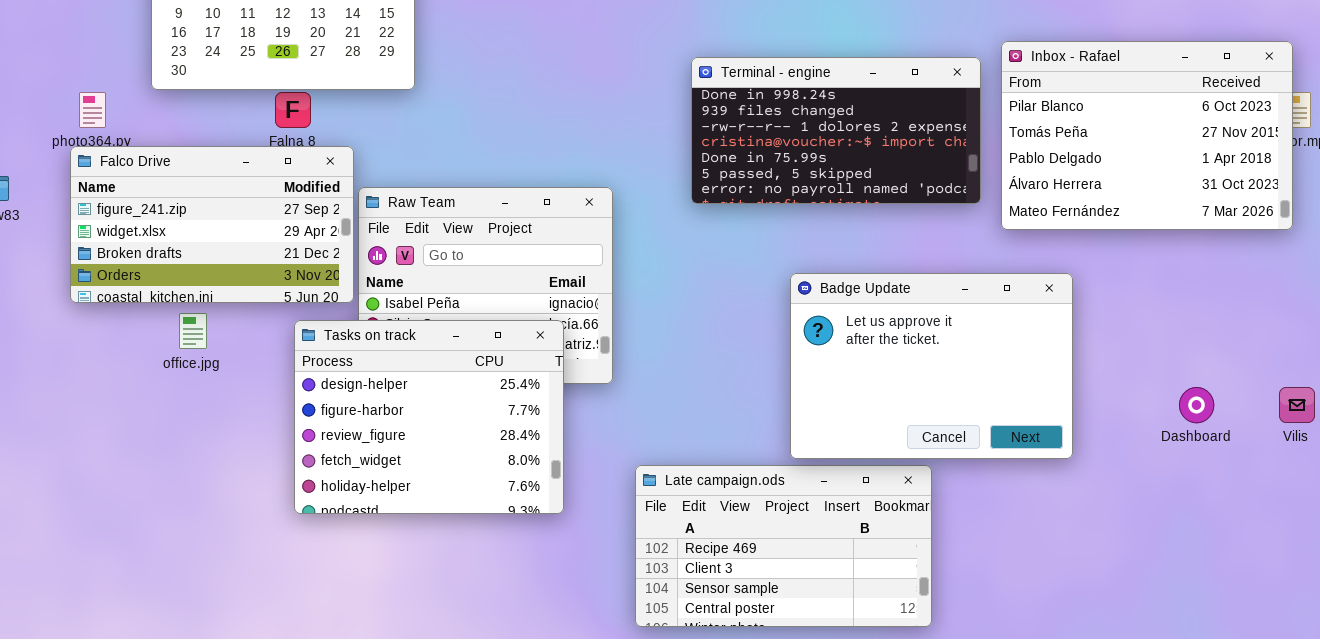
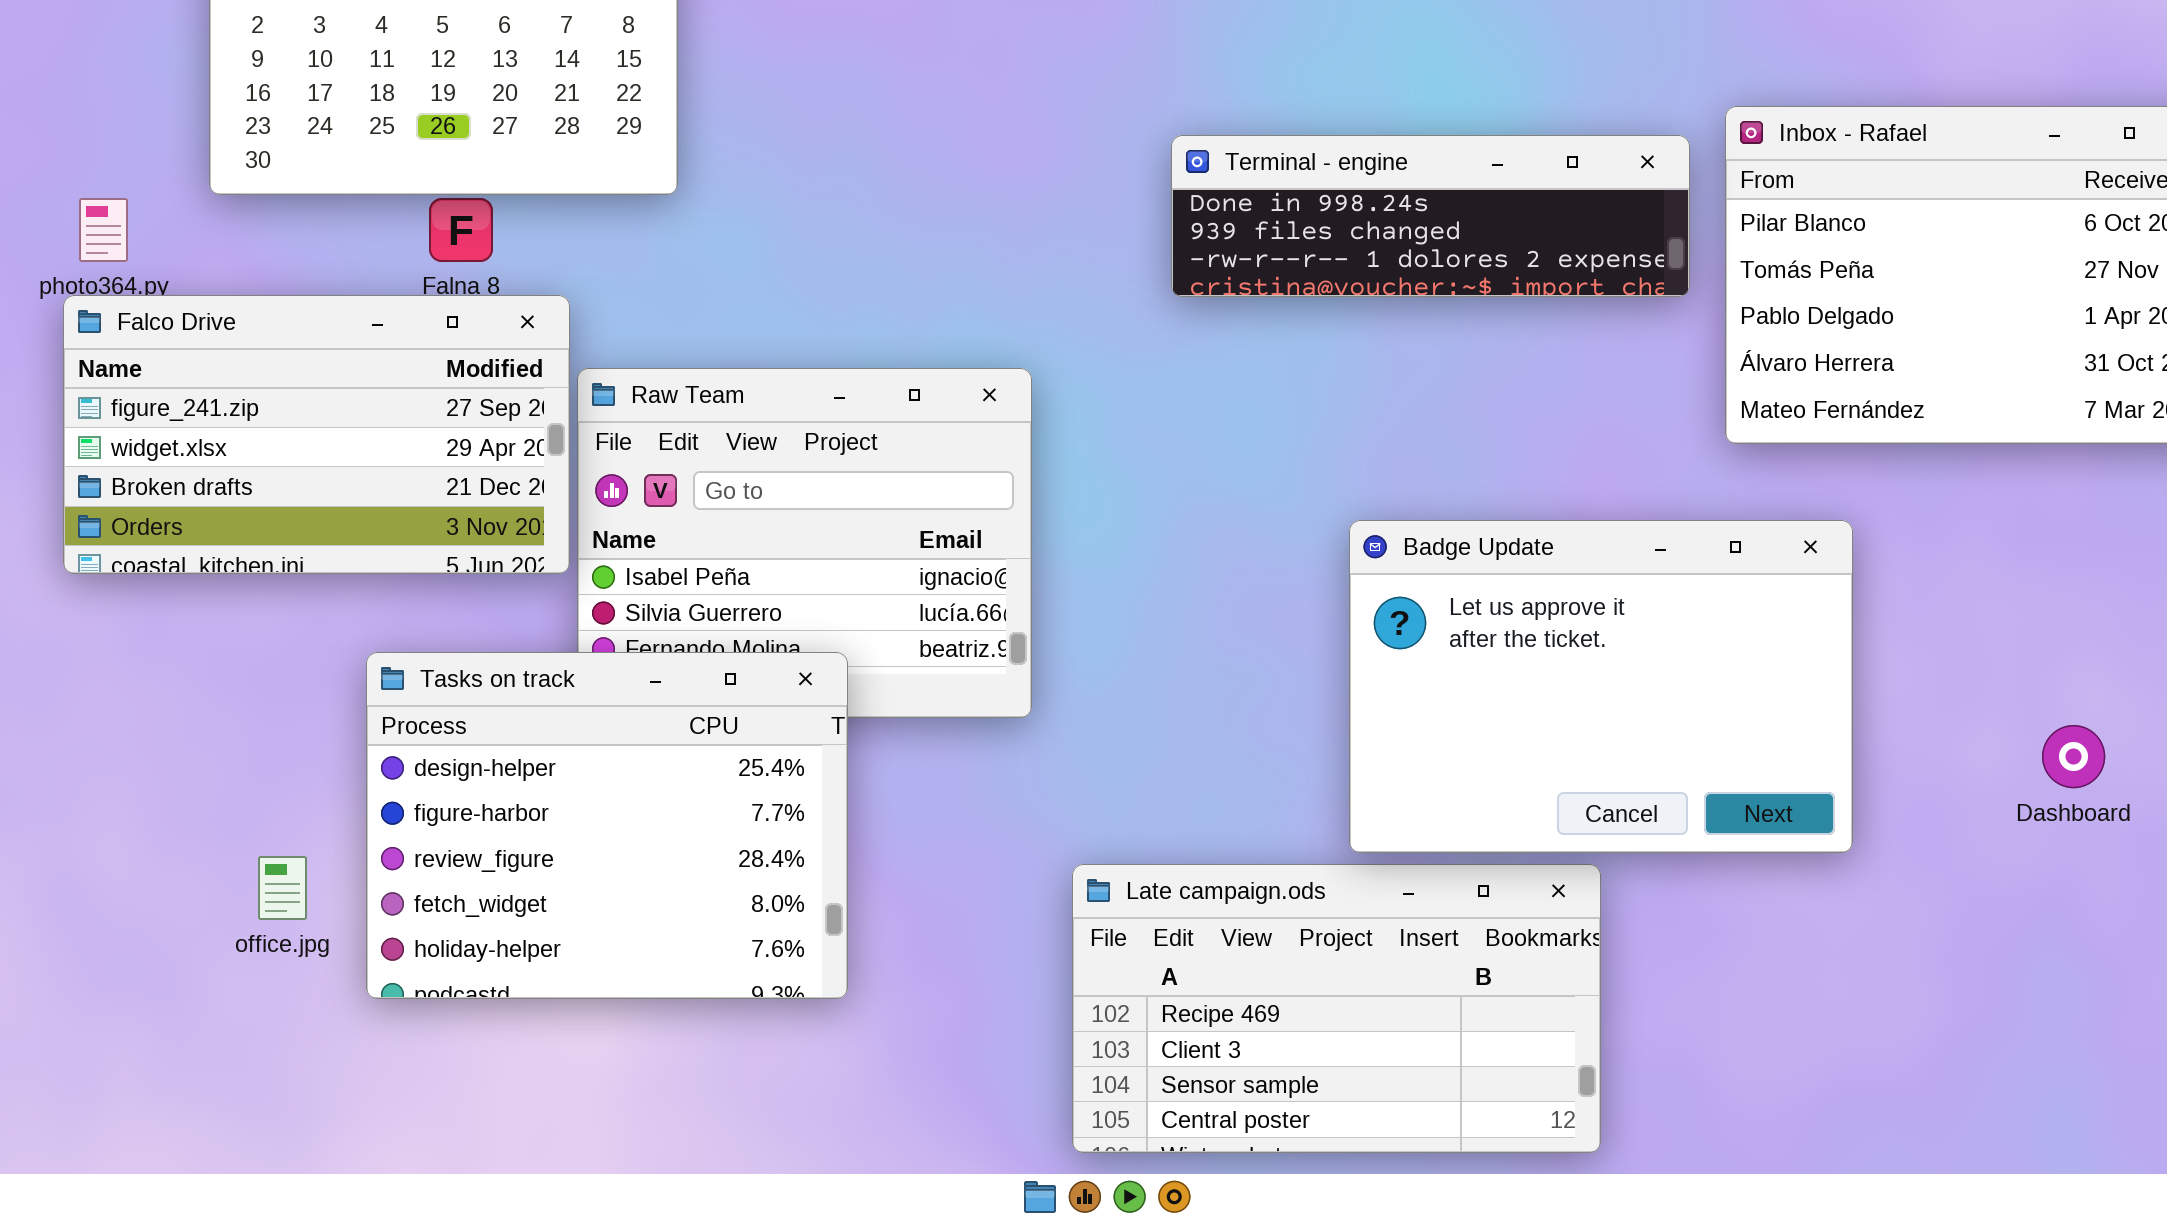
Terminal - engine: [691,57,981,204] -> [1171,135,1690,297], resized
office.jpg: [179,313,207,349] -> [258,856,307,920], moved
Tasks on track: [294,320,564,514] -> [366,652,848,999], moved

